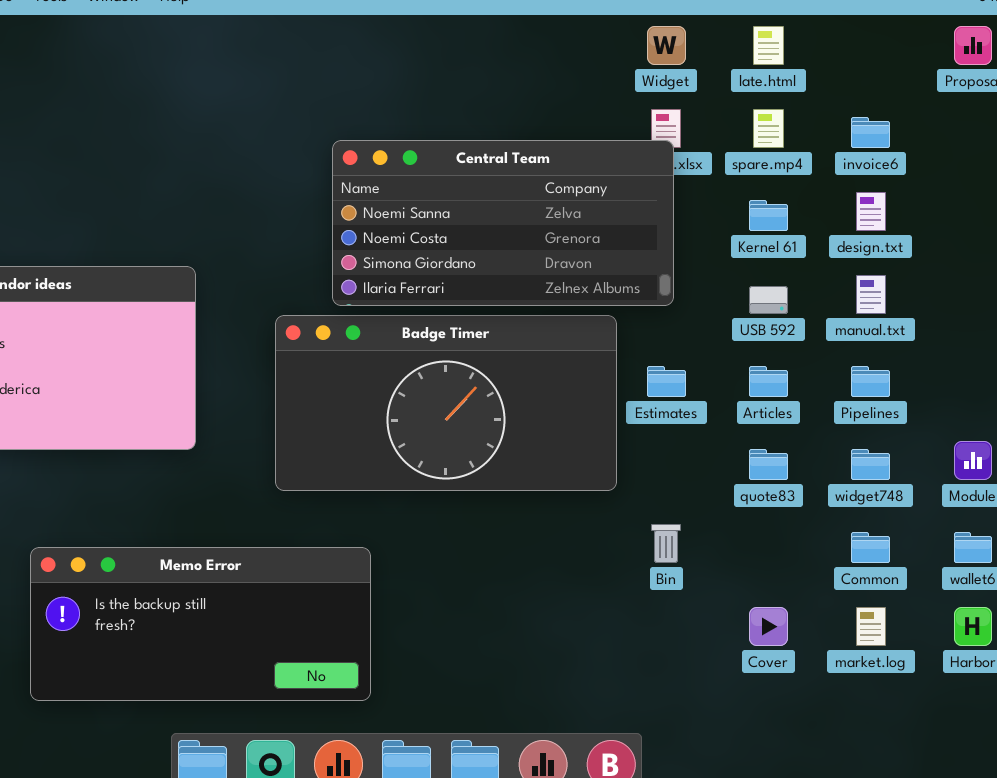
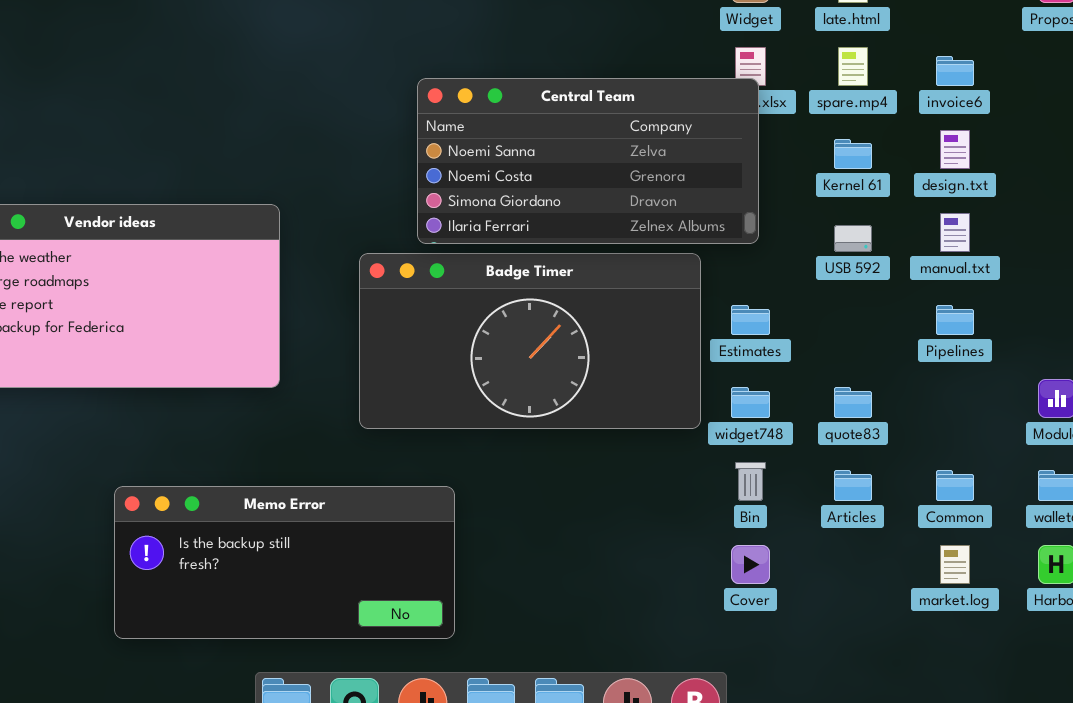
Articles: [749,366,788,397] -> [834,470,872,501], moved
widget748: [851,449,890,480] -> [731,387,770,418], moved
Cover: [749,607,788,646] -> [731,545,770,584], moved

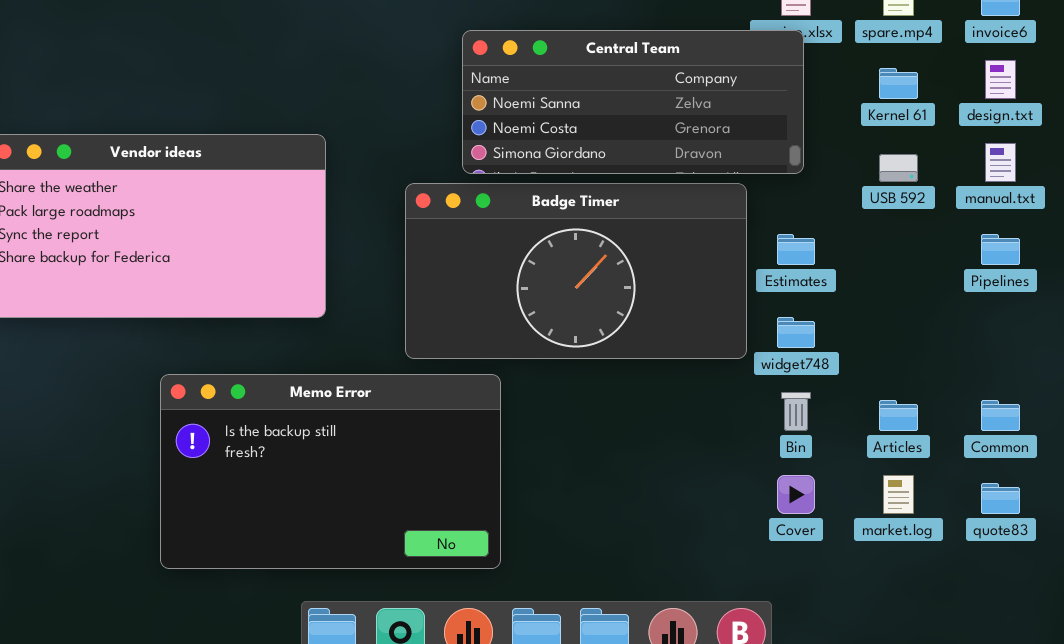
Central Team: [417,78,759,244] -> [462,30,804,174], resized
quote83: [834,387,872,418] -> [981,483,1020,514], moved
Memo Error: [114,486,455,639] -> [160,374,501,569], resized
market.log: [940,545,970,584] -> [883,475,914,514], moved

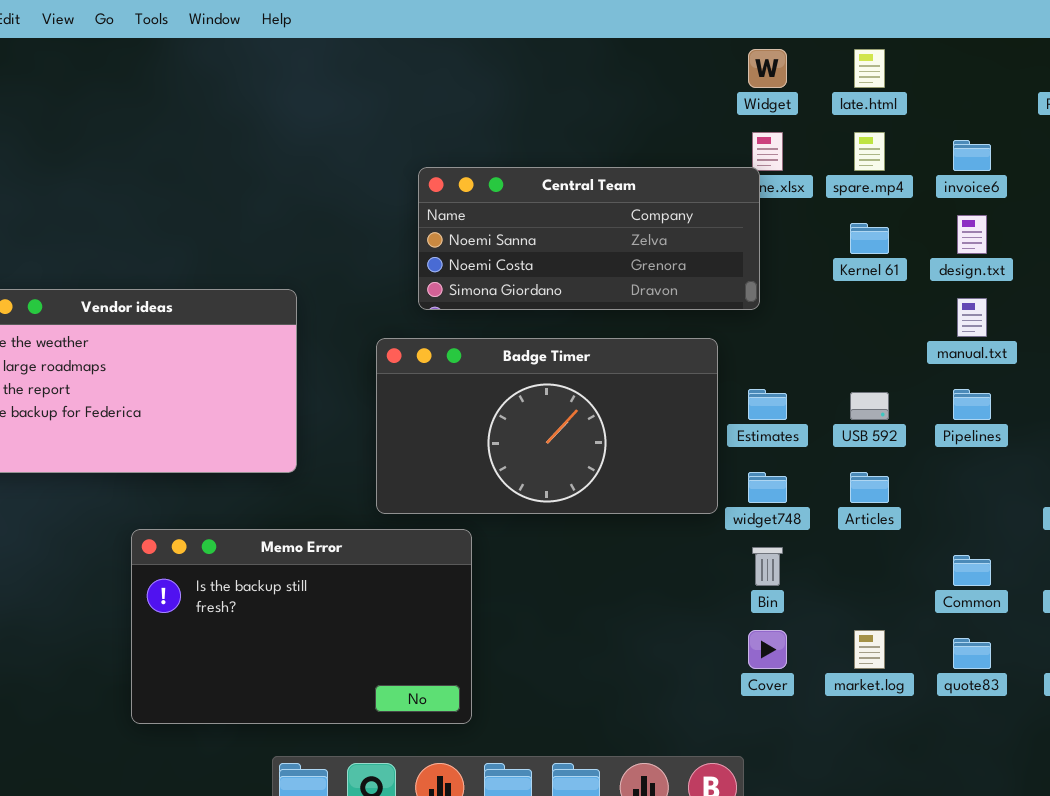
Central Team: [462,30,804,174] -> [418,167,760,310], moved
USB 592: [879,154,918,182] -> [850,392,889,420], moved
Articles: [879,400,918,431] -> [850,472,889,503], moved

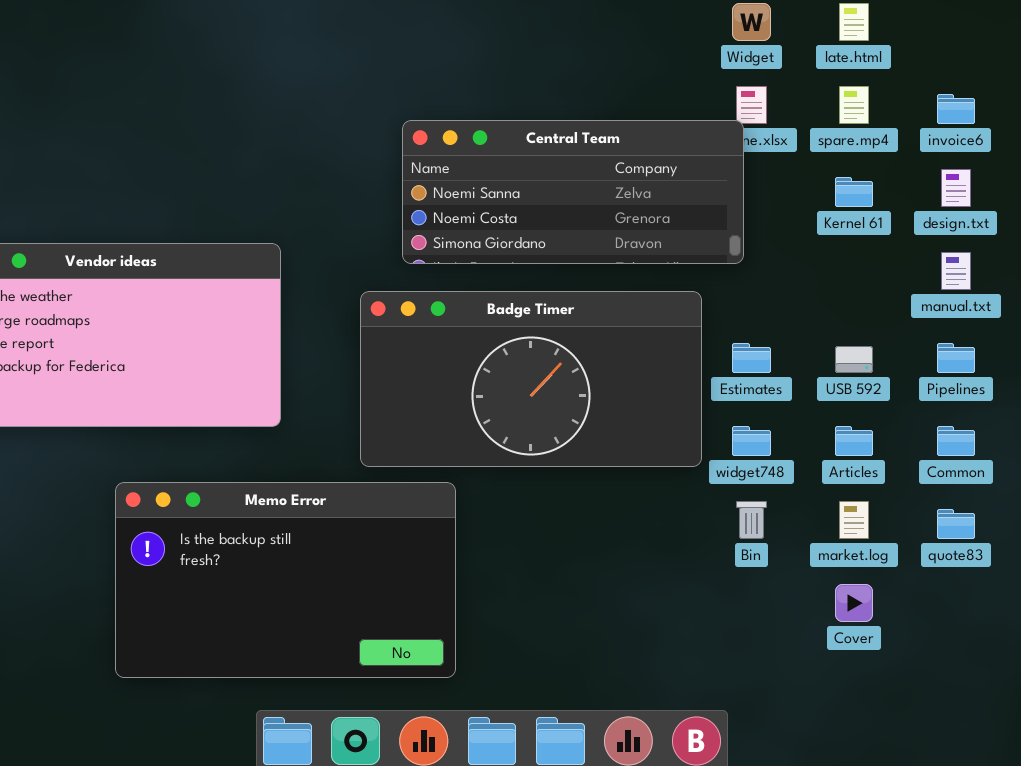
Common: [953,555,991,586] -> [937,426,975,456], moved
Cover: [748,630,787,669] -> [835,584,873,622], moved
market.log: [854,630,885,669] -> [839,501,869,539], moved
quote83: [953,638,991,669] -> [937,509,975,539], moved

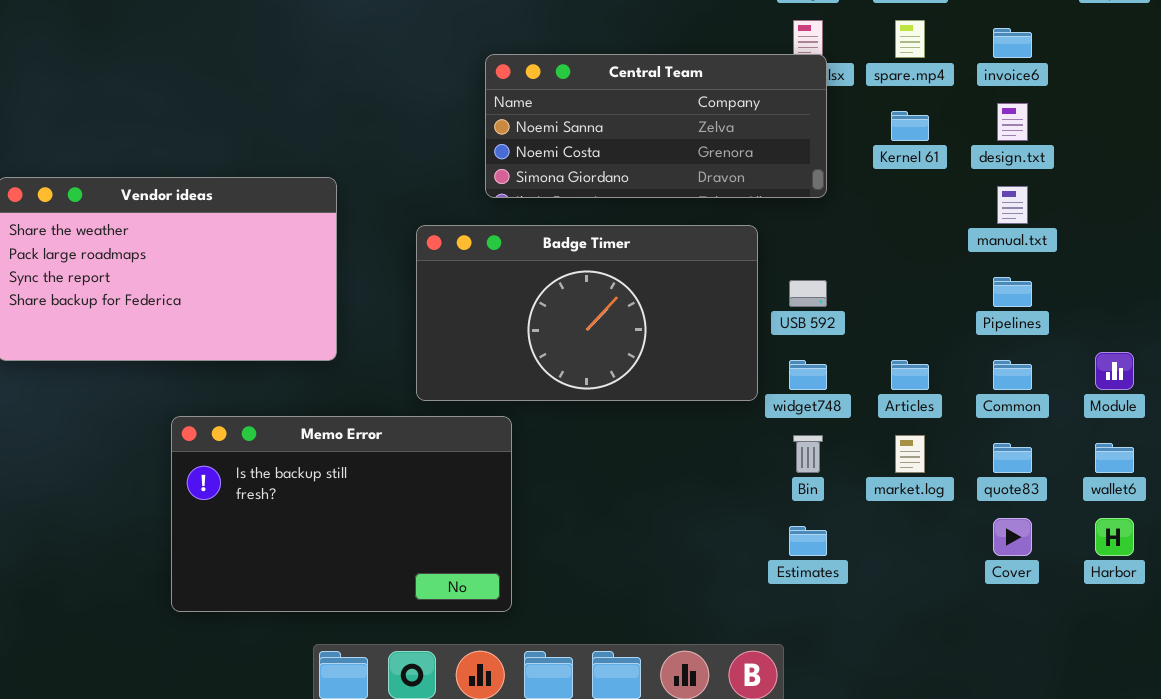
Central Team: [402,120,744,264] -> [485,54,827,198], moved
Estimates: [732,343,771,373] -> [789,526,827,556], moved
USB 592: [835,346,873,373] -> [789,280,827,307], moved
Cover: [835,584,873,622] -> [993,518,1032,556], moved

